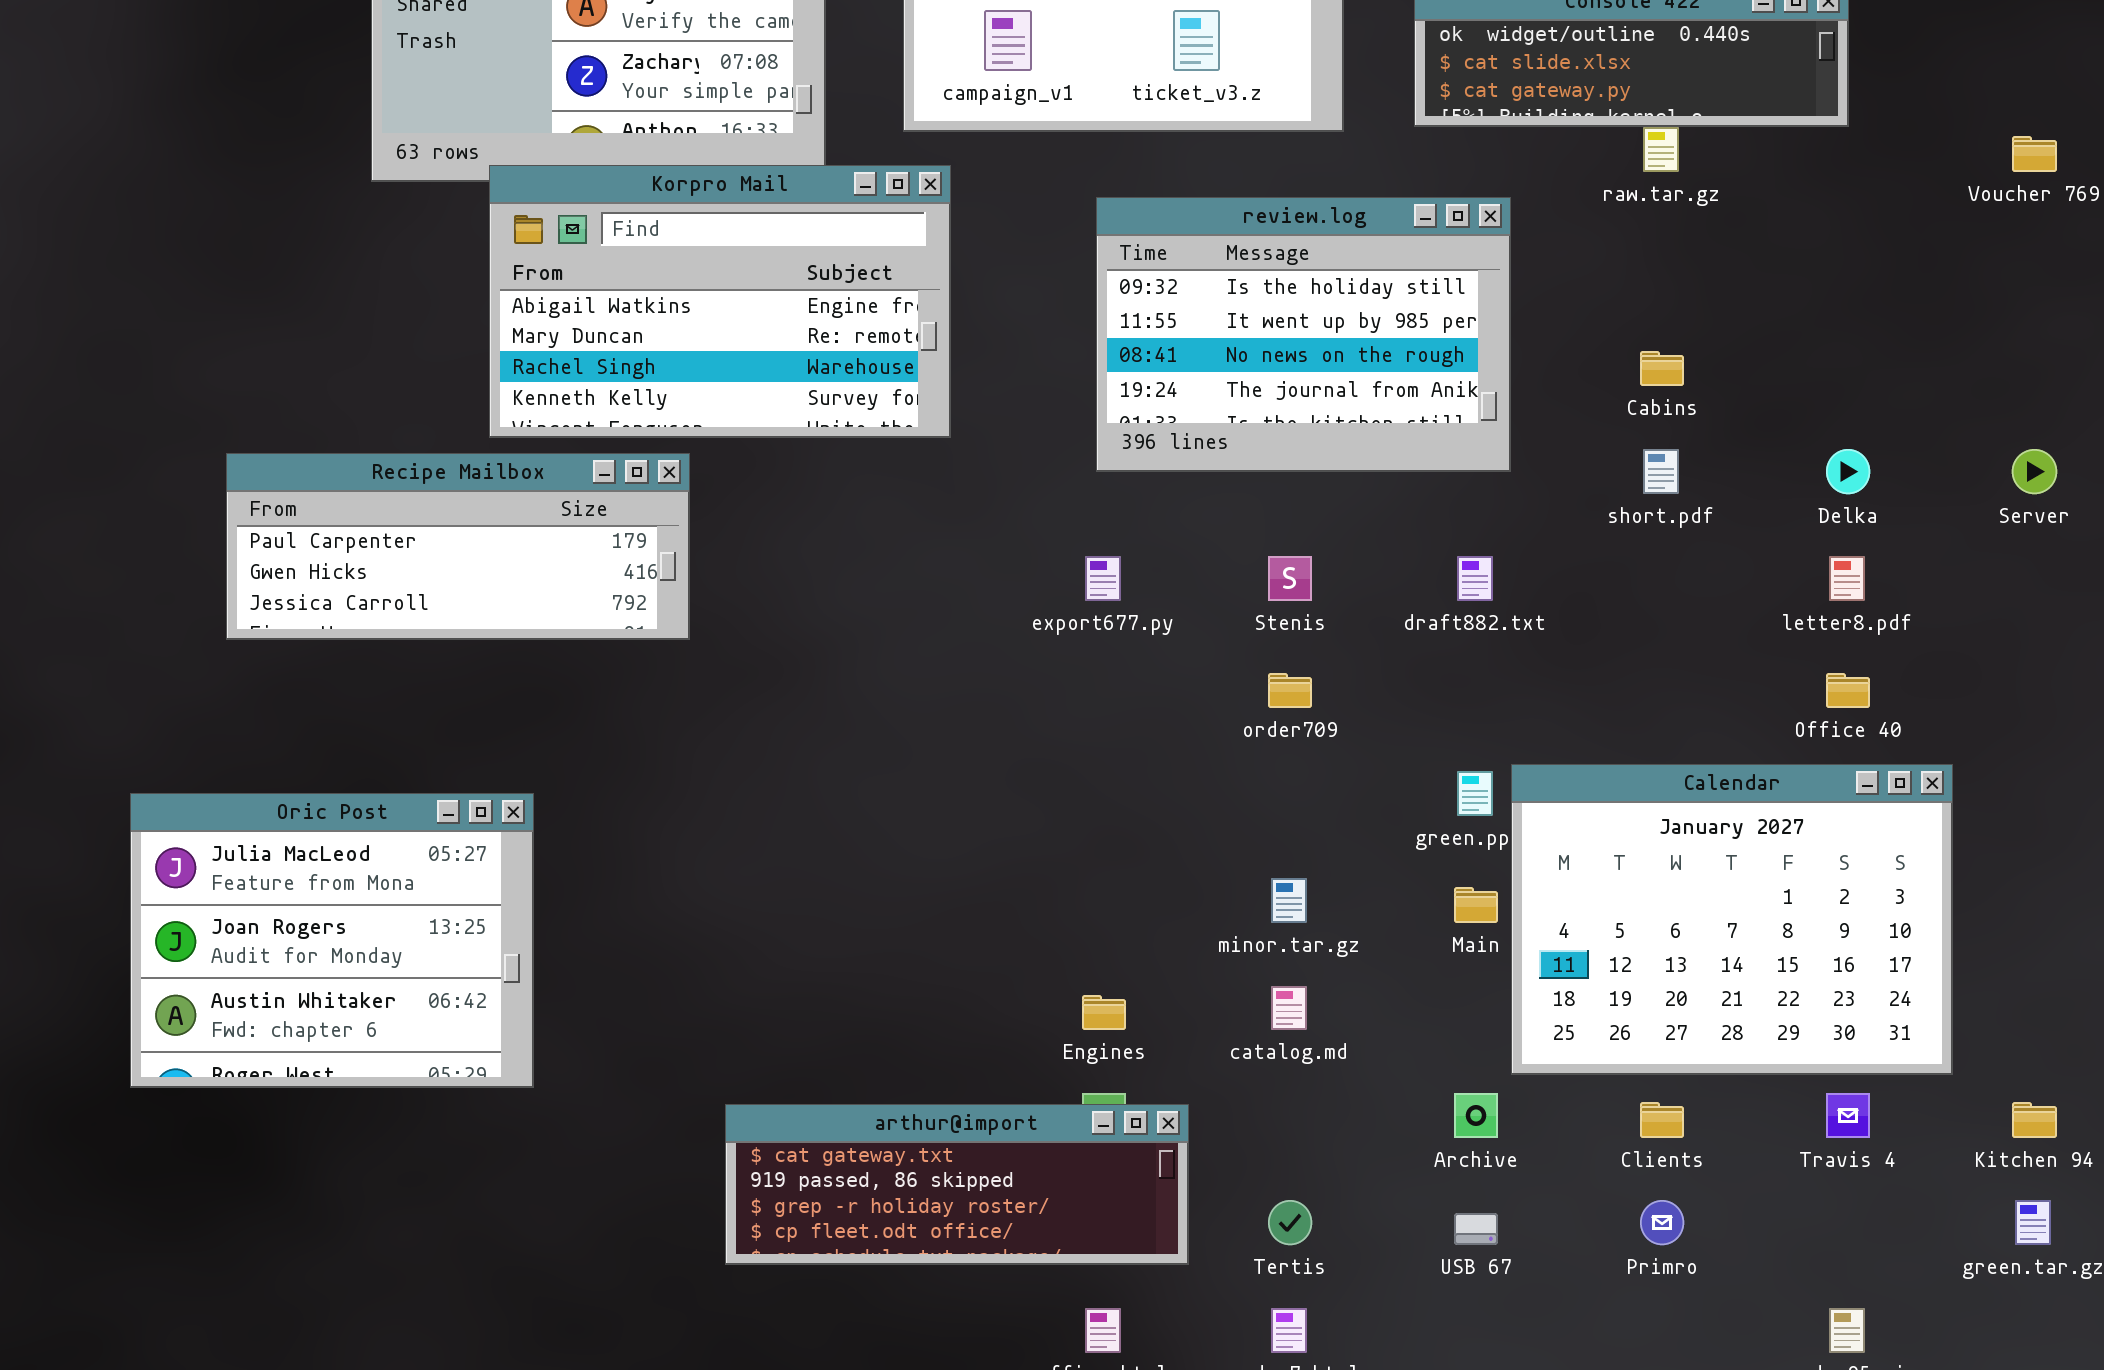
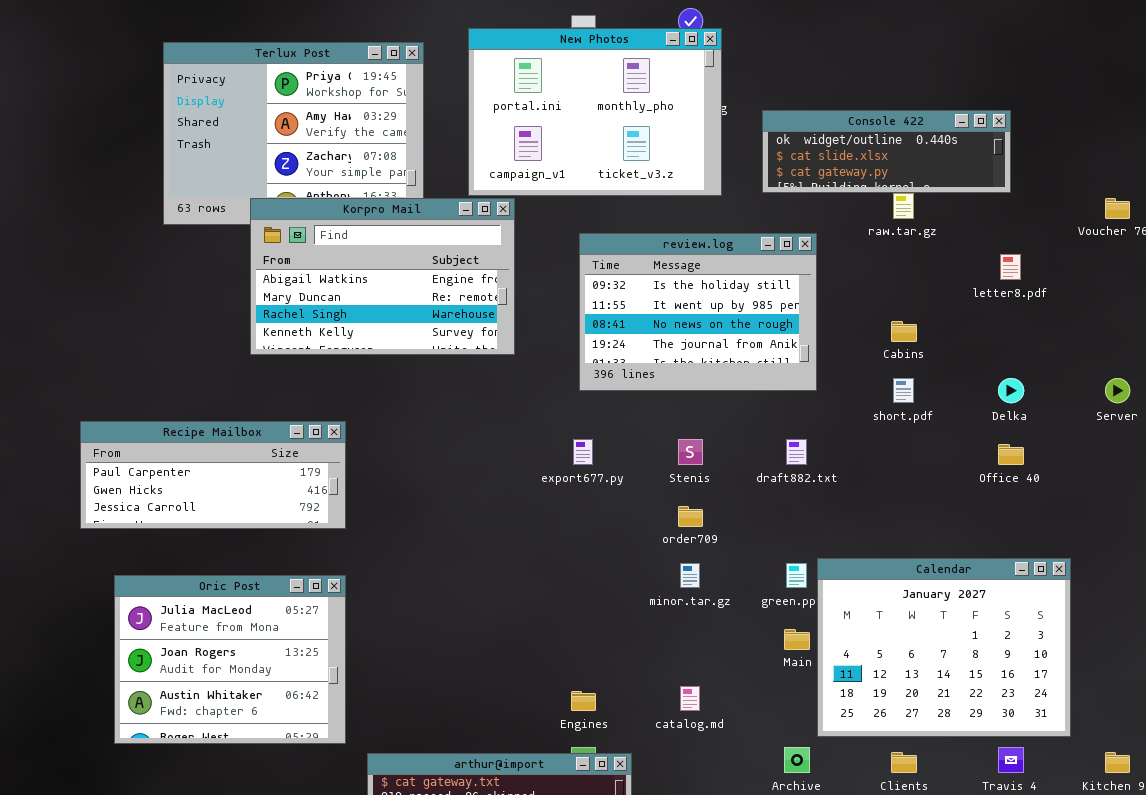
Korpro Mail: [489,165,951,438] -> [250,198,515,355], moved
Recipe Mailbox: [226,453,690,640] -> [80,421,346,529], moved
letter8.pdf: [1829,556,1865,601] -> [1000,254,1021,280], moved
Office 40: [1826,673,1870,708] -> [998,444,1024,465], moved
Oric Post: [130,793,534,1088] -> [114,575,346,744], moved
minor.tar.gz: [1271,878,1307,923] -> [680,563,700,588], moved

